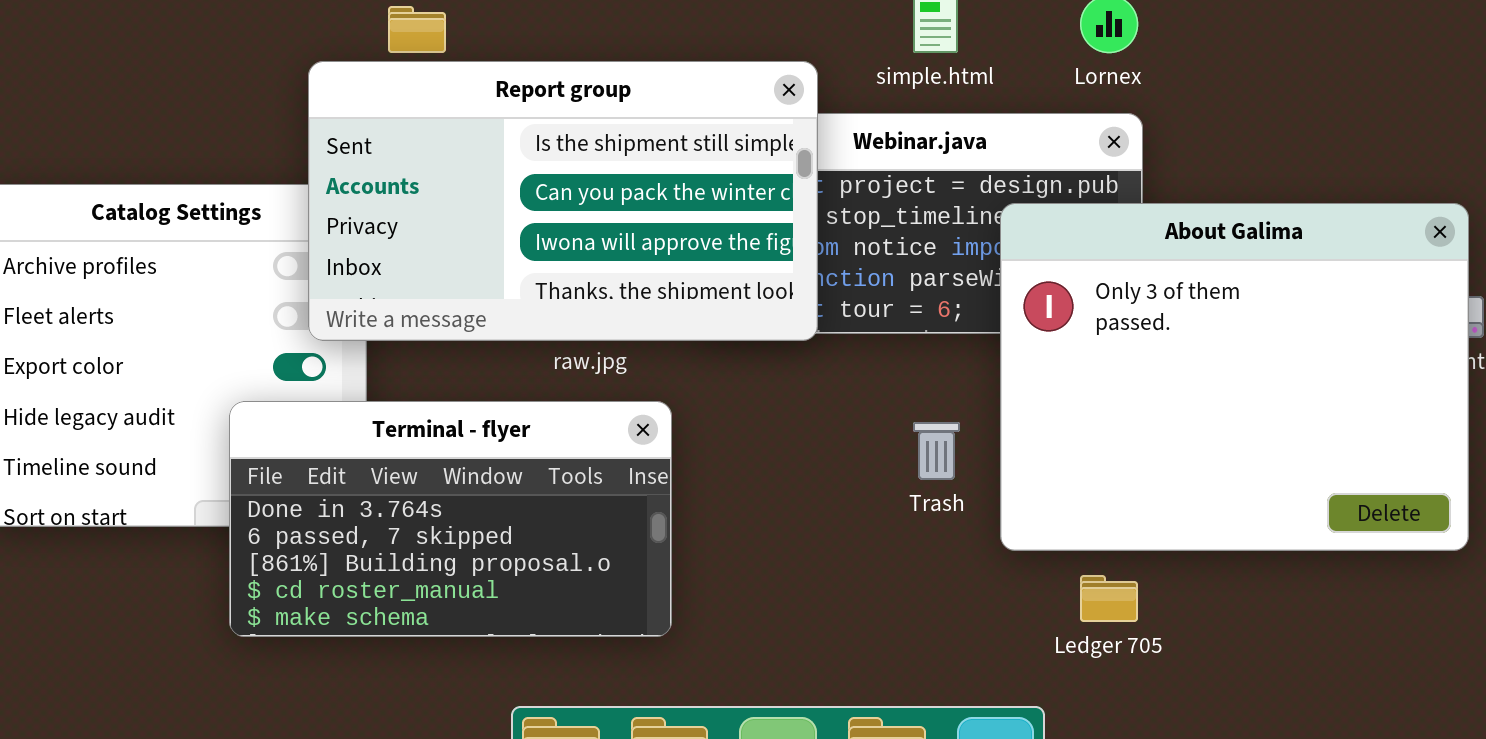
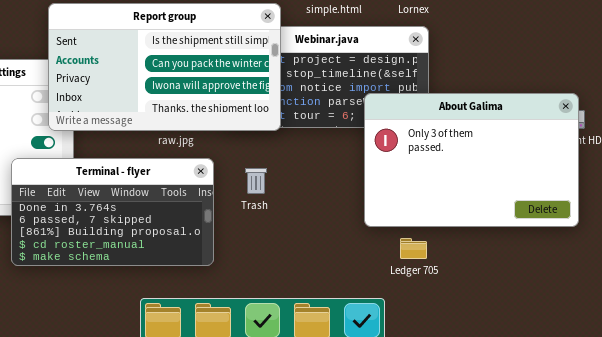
About Galima: [1000,203,1469,551] -> [364,93,579,227], resized
Trash: [913,422,960,480] -> [245,168,267,194], moved

